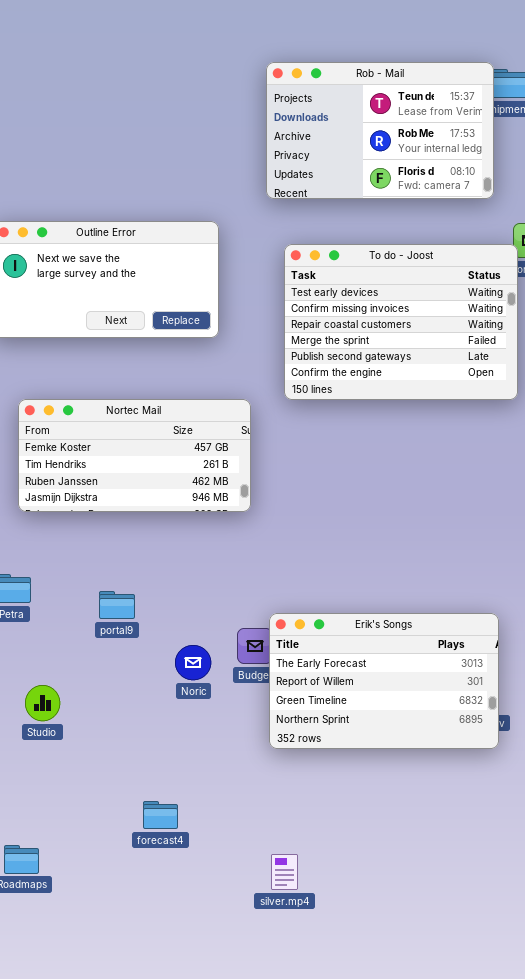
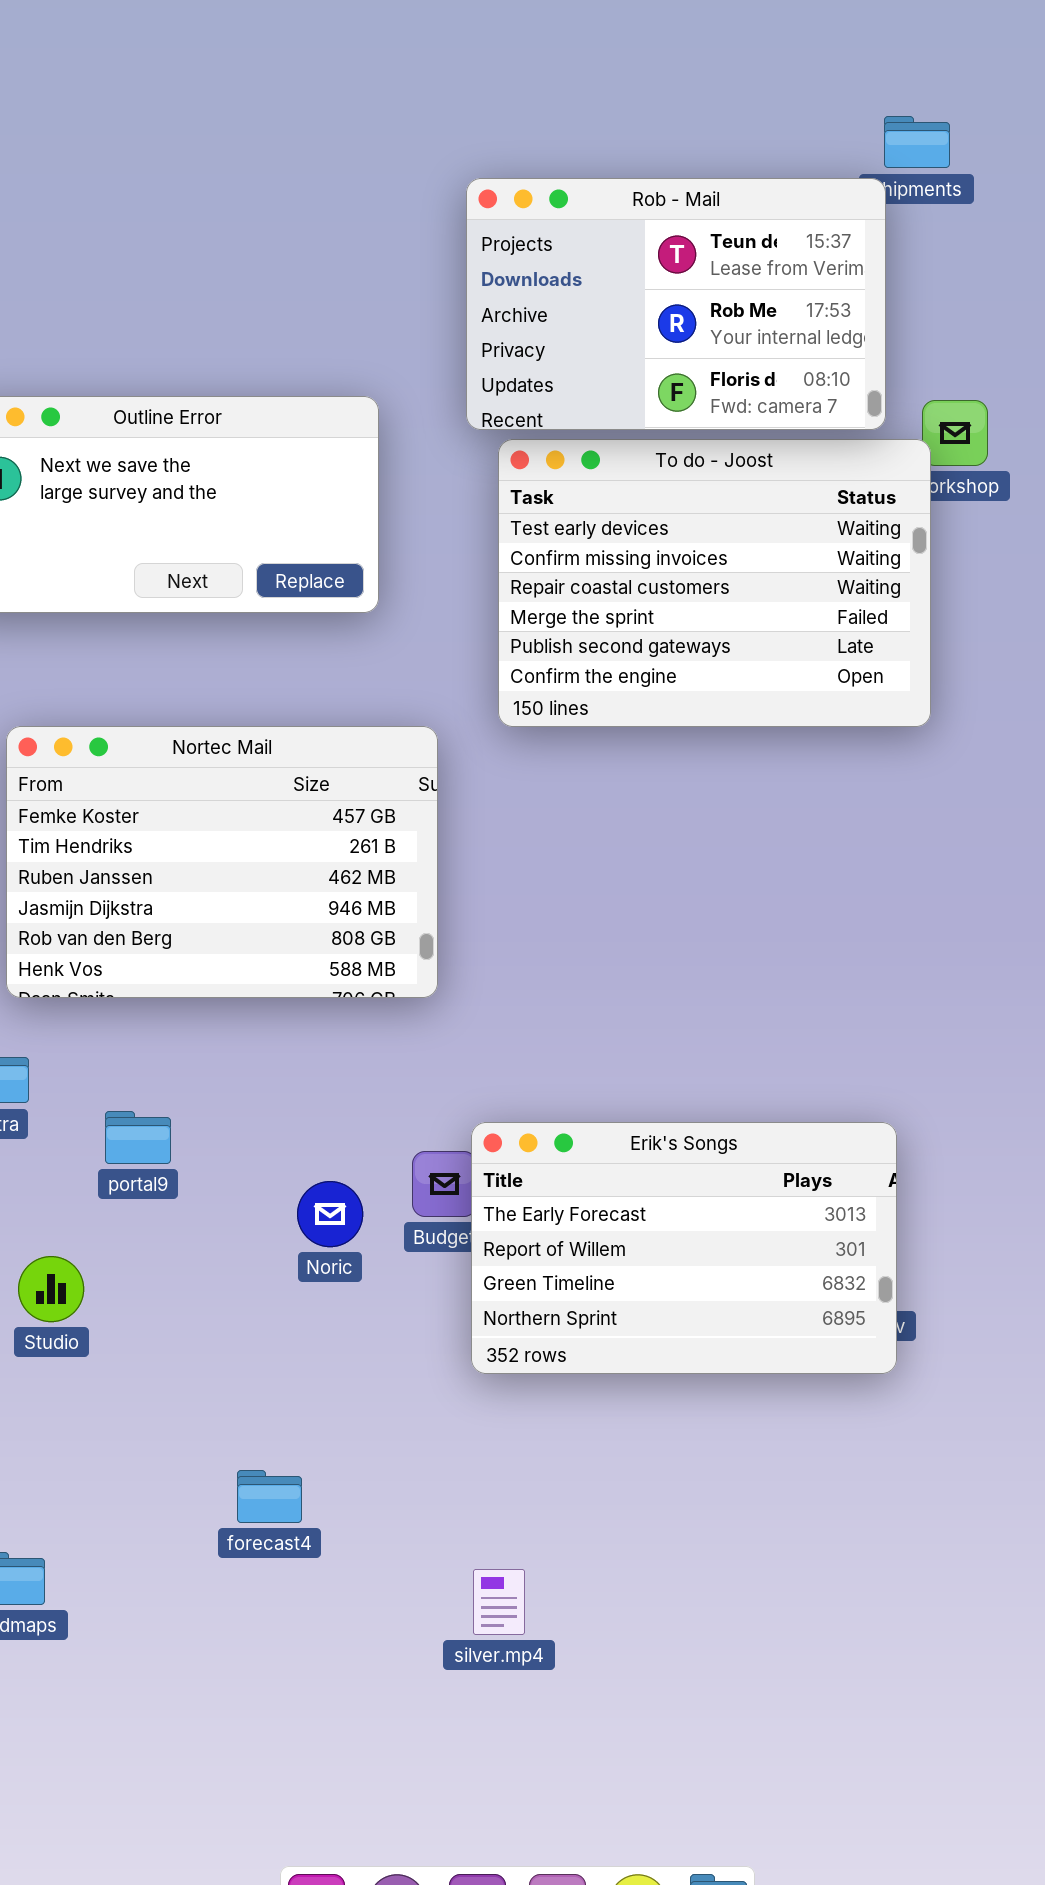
Rob - Mail: [266,62,494,199] -> [466,178,886,430], moved
Nortec Mail: [18,399,251,512] -> [6,726,438,998], resized
portal9: [99,591,135,619] -> [105,1111,171,1164], moved

